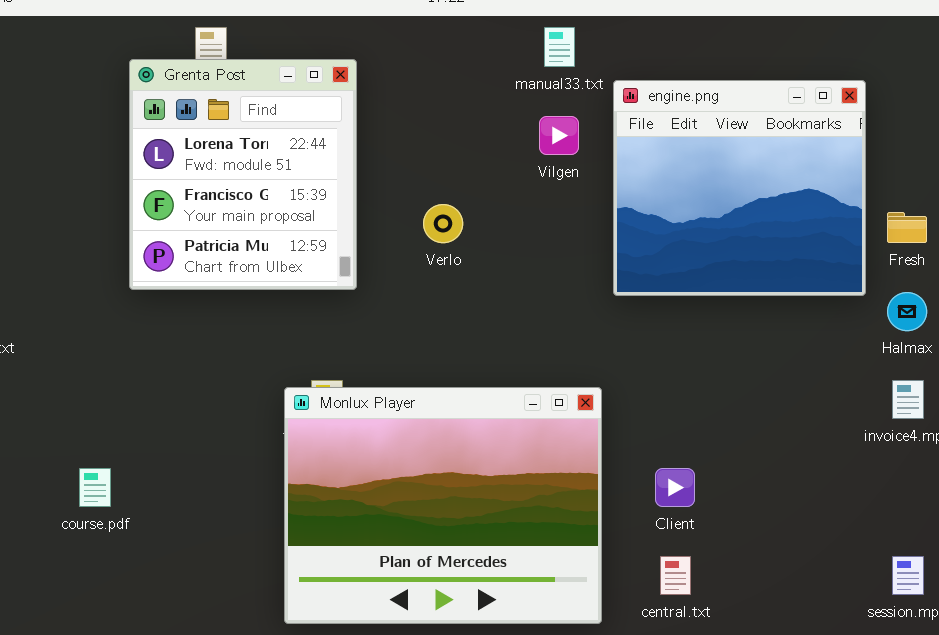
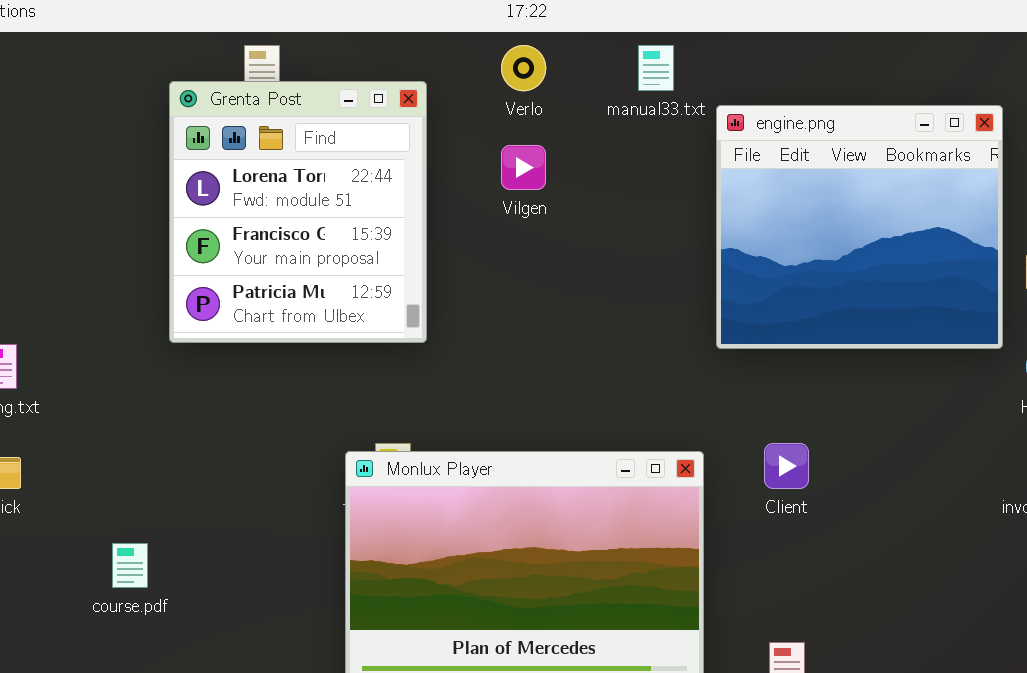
Vilgen: [539,116,579,155] -> [501,145,546,190], moved
Verlo: [423,204,463,243] -> [501,45,546,91], moved
Client: [655,468,695,507] -> [764,443,809,489], moved

